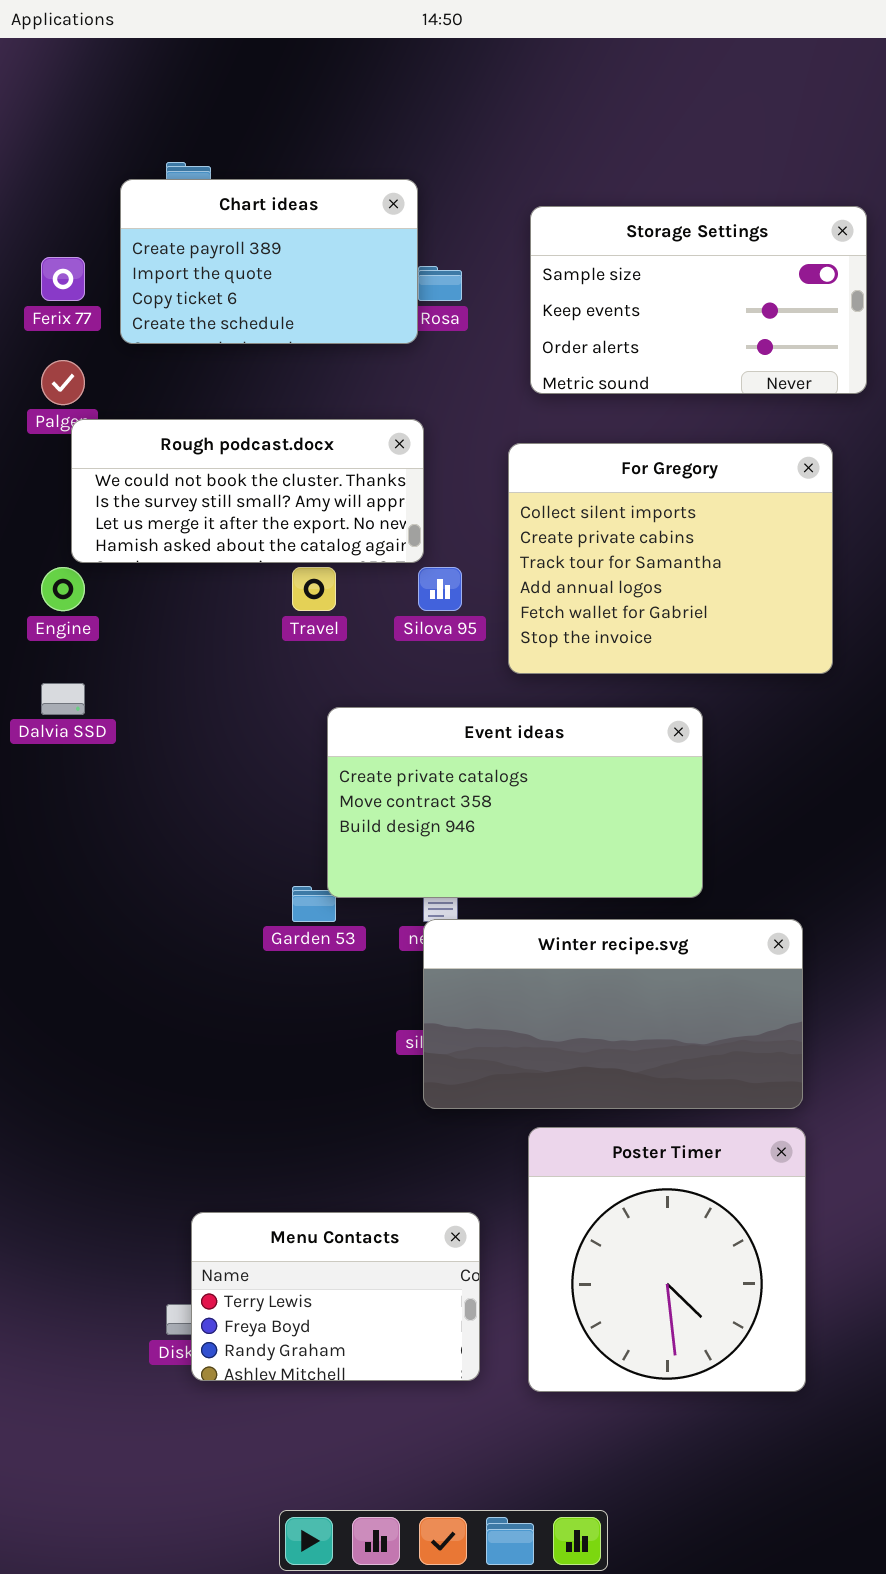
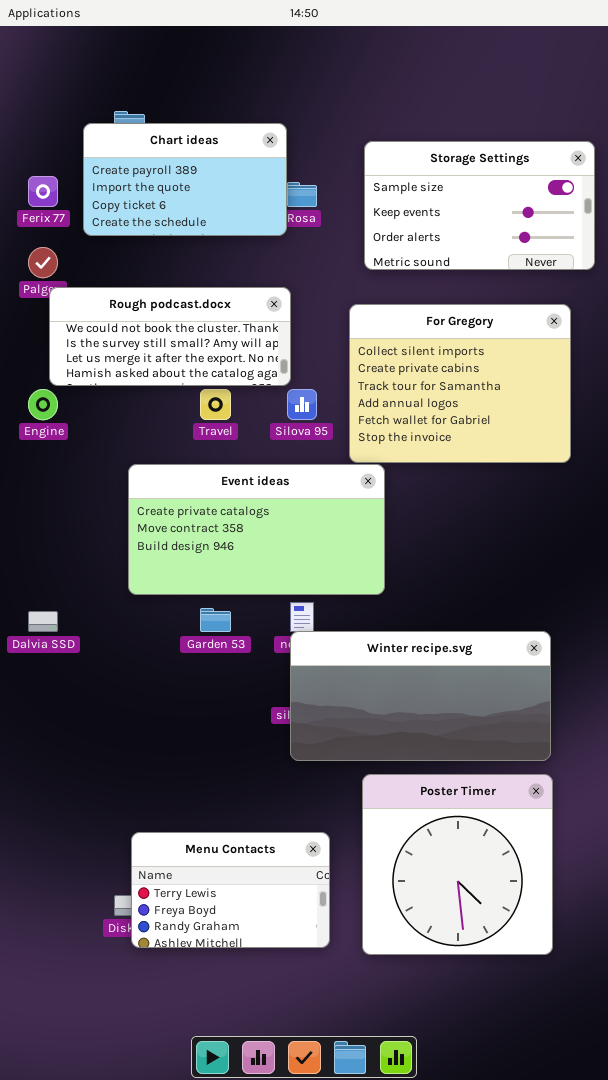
Dalvia SSD: [41,683,85,715] -> [28,611,58,632], moved
Event ideas: [327,707,703,898] -> [128,464,385,595], moved

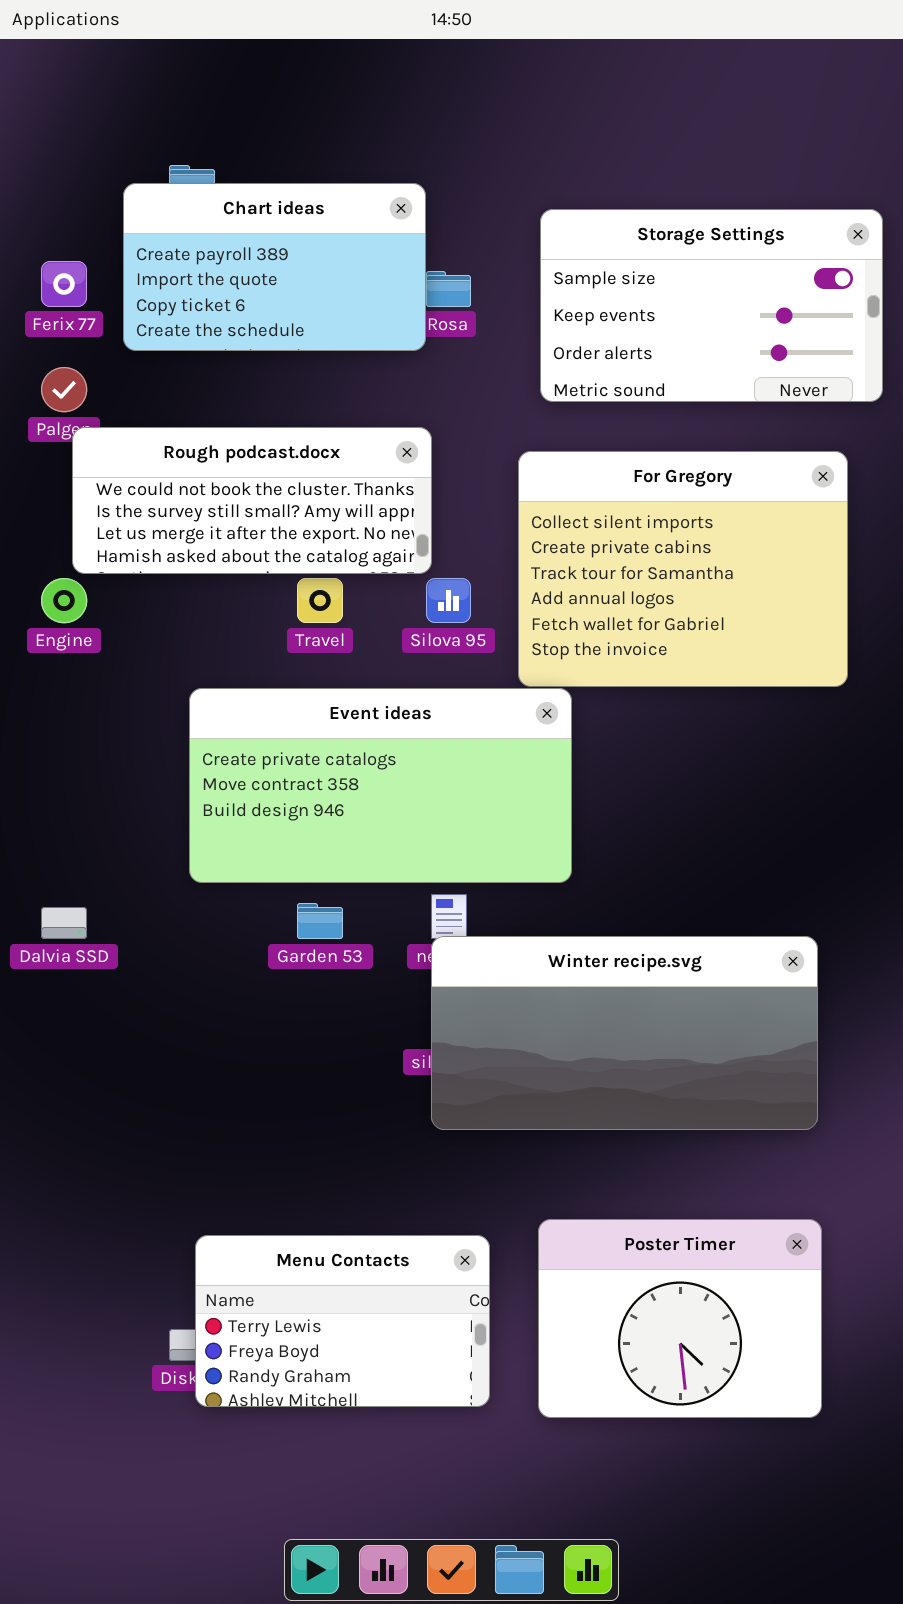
Poster Timer: [362,774,553,955] -> [538,1219,822,1418], resized

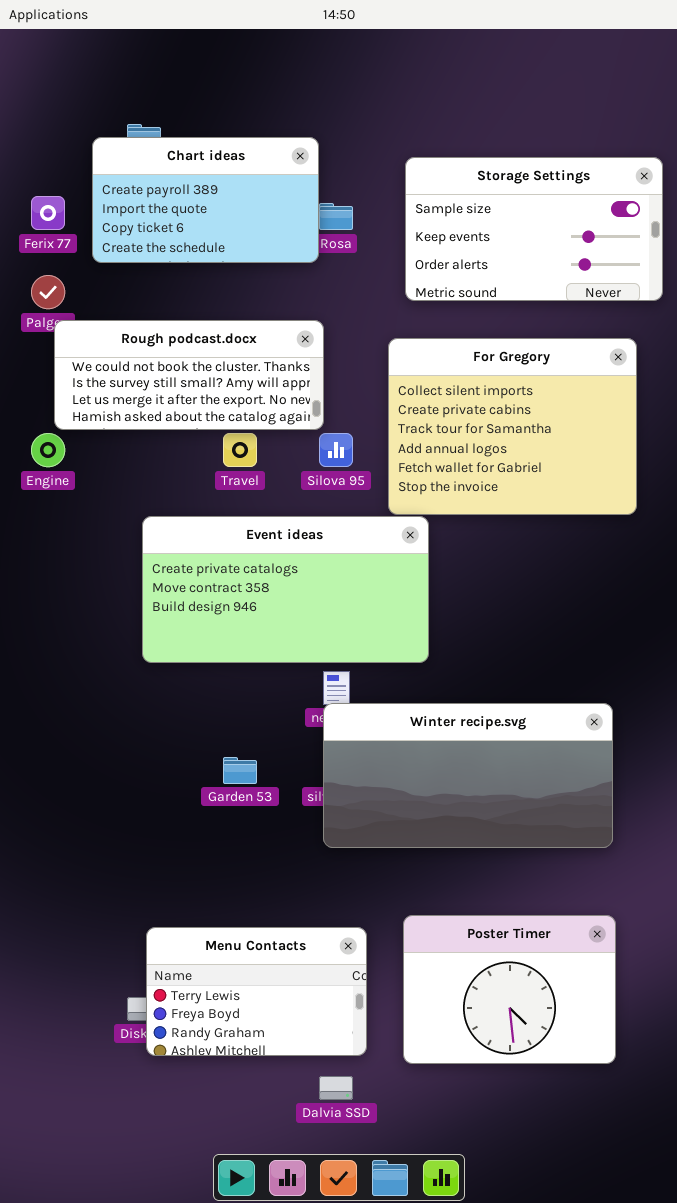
Garden 53: [297,903,343,939] -> [223,757,257,784], moved
Dalvia SSD: [41,907,87,939] -> [319,1076,353,1100], moved

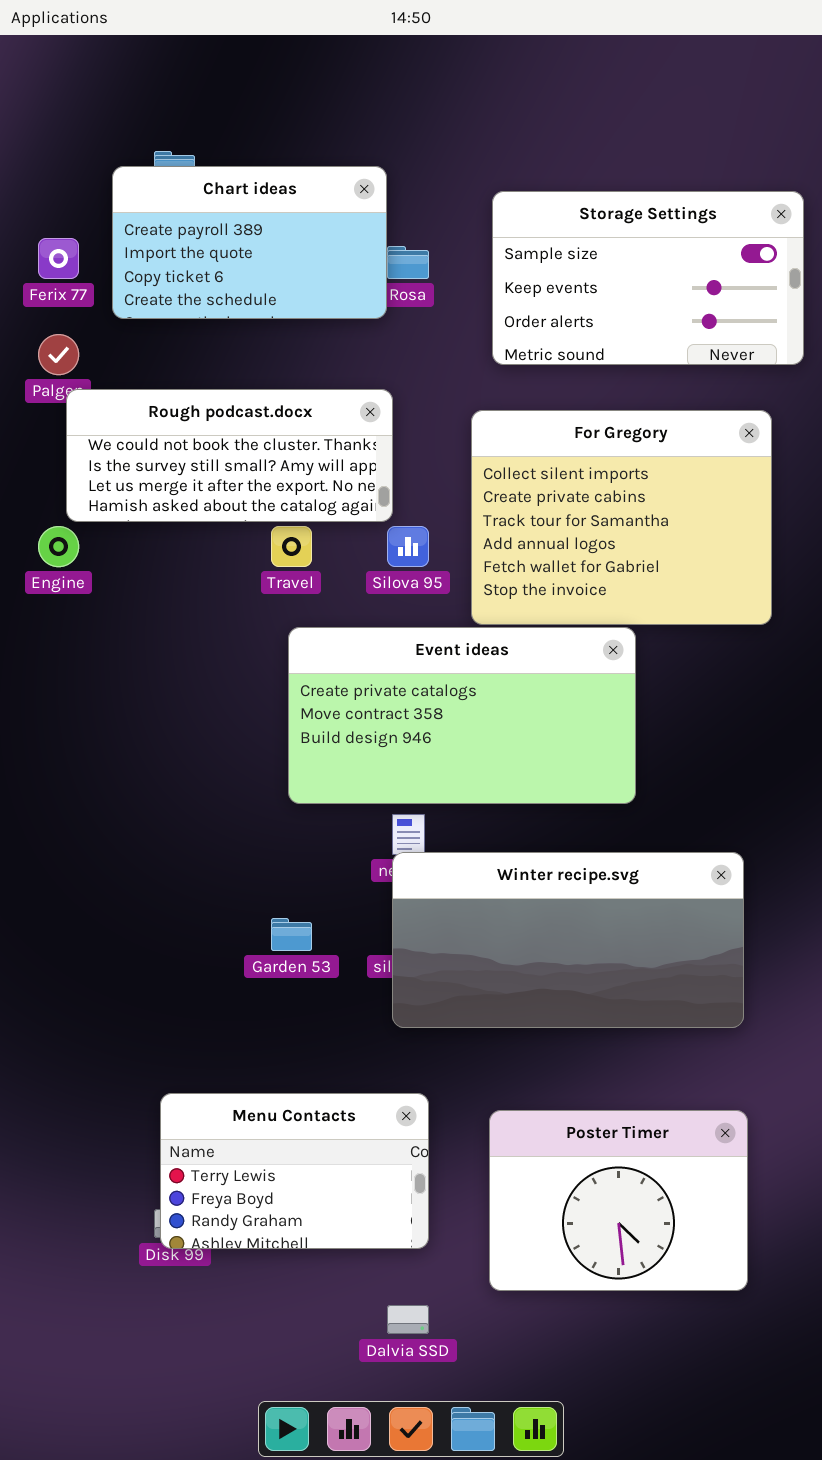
Event ideas: [142,516,429,663] -> [288,627,636,804], moved
Menu Contacts: [146,927,367,1056] -> [160,1093,429,1249], moved

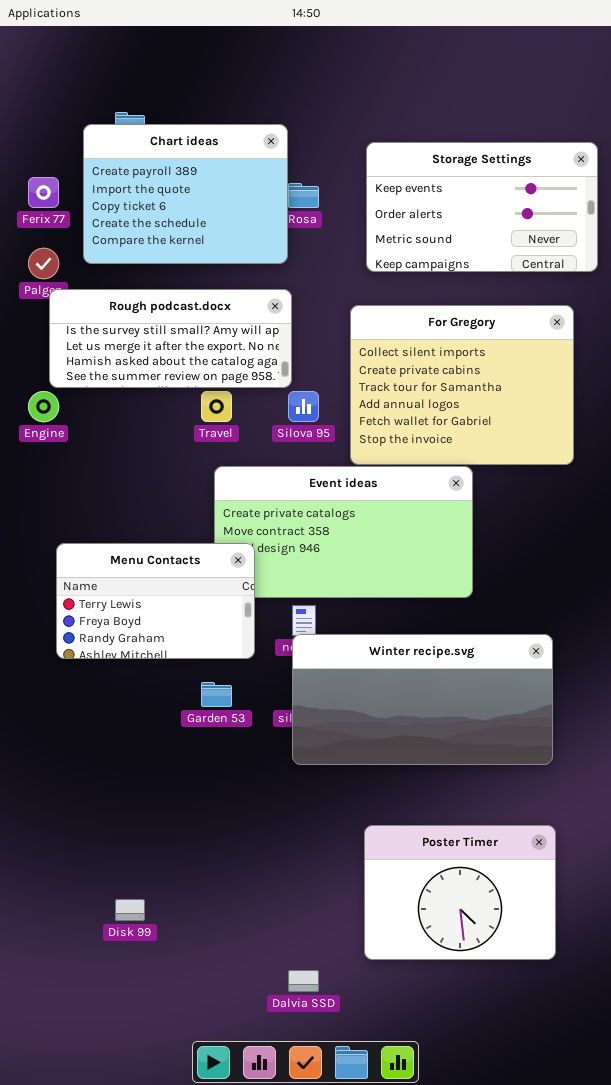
Chart ideas: [112,166,387,319] -> [83,124,288,264], resized
Storage Settings: [492,191,804,365] -> [366,142,598,272], scrolled down 1 row
Rough podcast.docx: [66,389,393,522] -> [49,289,292,388], scrolled down 1 row
Menu Contacts: [160,1093,429,1249] -> [56,543,255,659], moved

